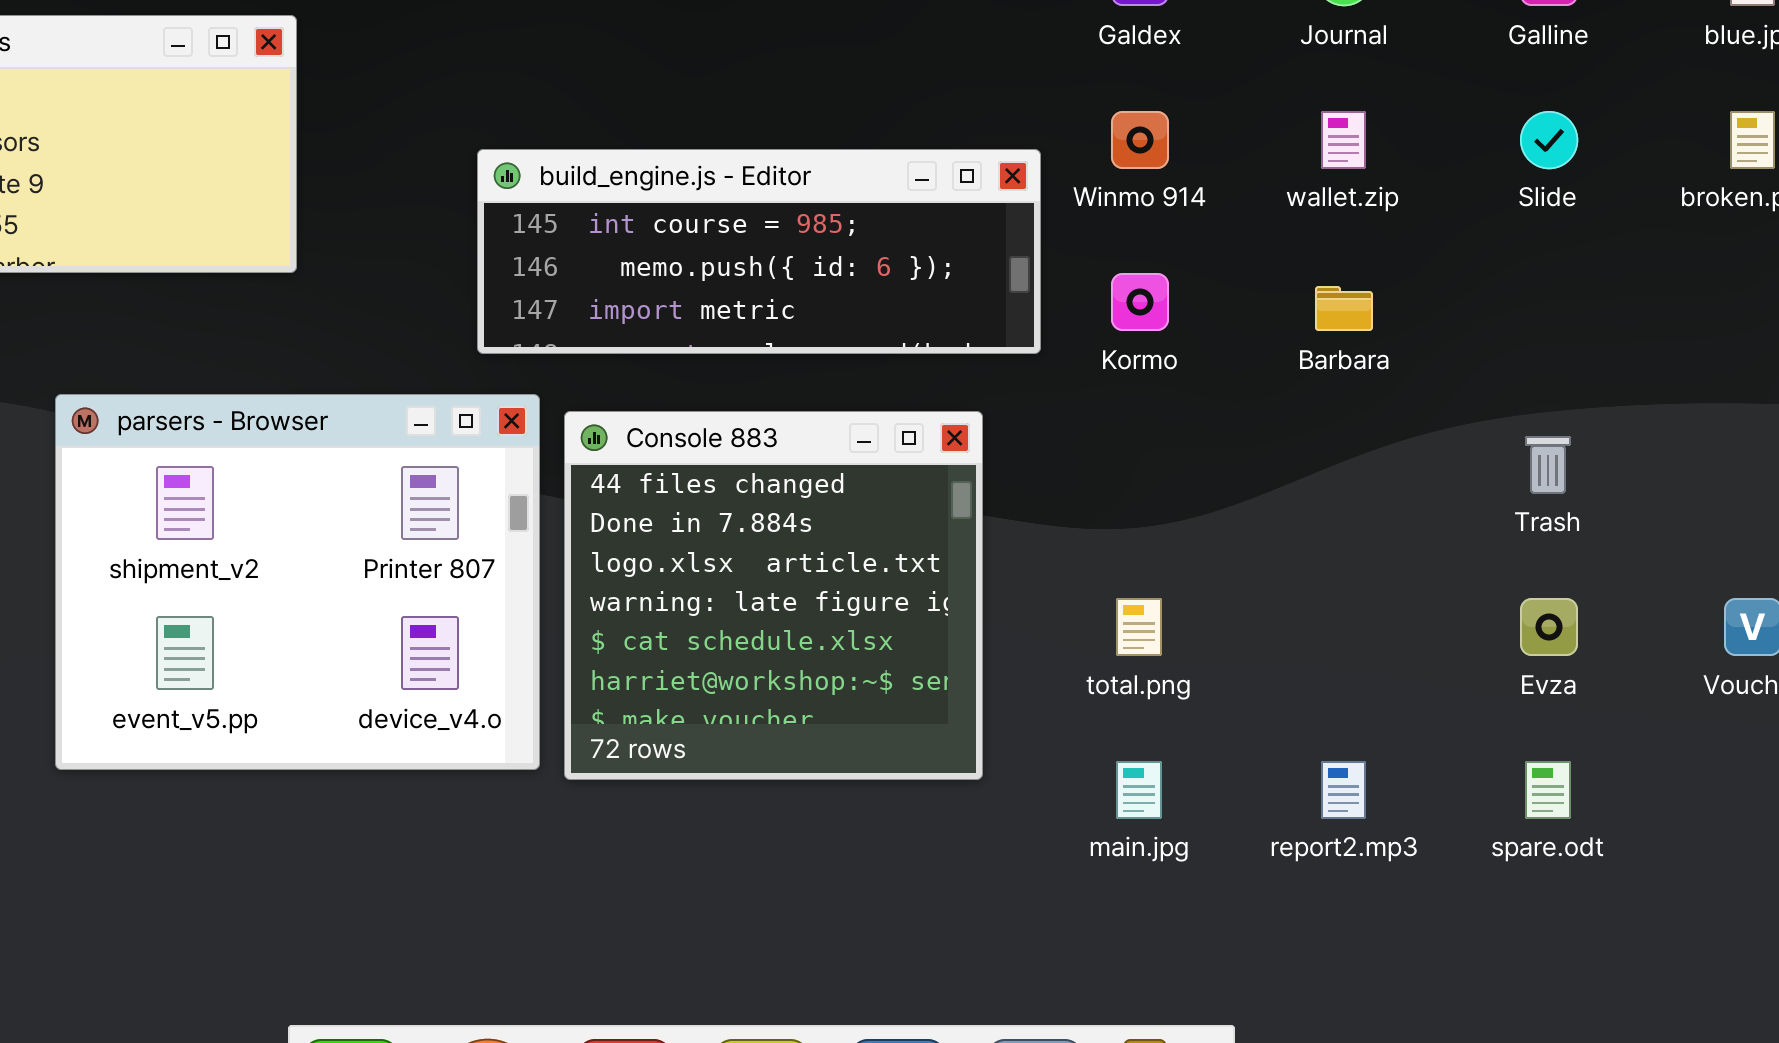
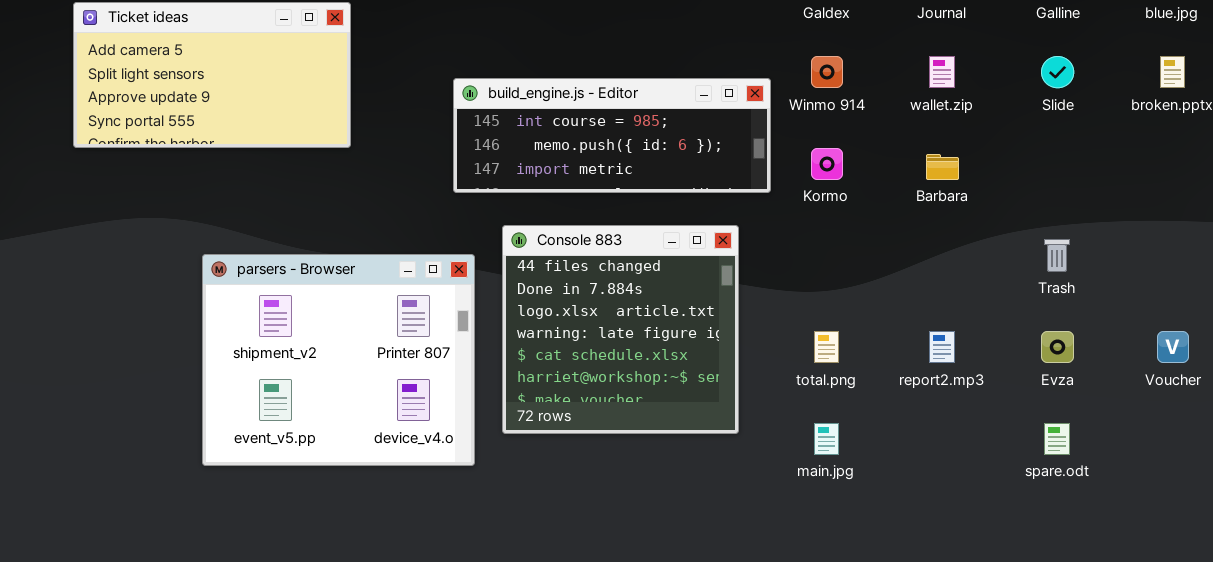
parsers - Browser: [55,394,540,770] -> [202,254,475,466], moved
report2.mp3: [1321,761,1366,819] -> [929,331,955,363], moved

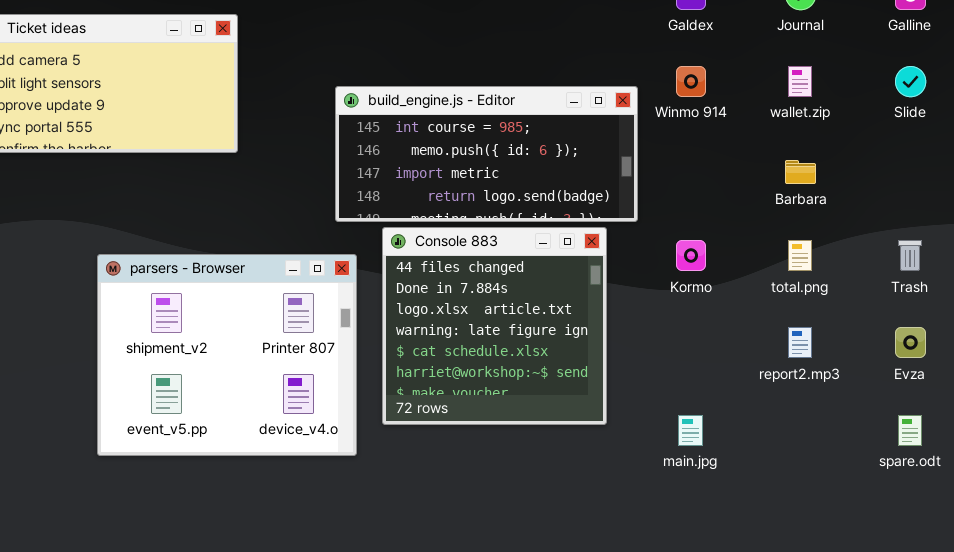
build_engine.js - Editor: [453,78,771,193] -> [335,86,638,222], resized
Kormo: [811,148,843,180] -> [676,240,706,271], moved
total.png: [814,331,839,363] -> [788,240,812,271], moved

